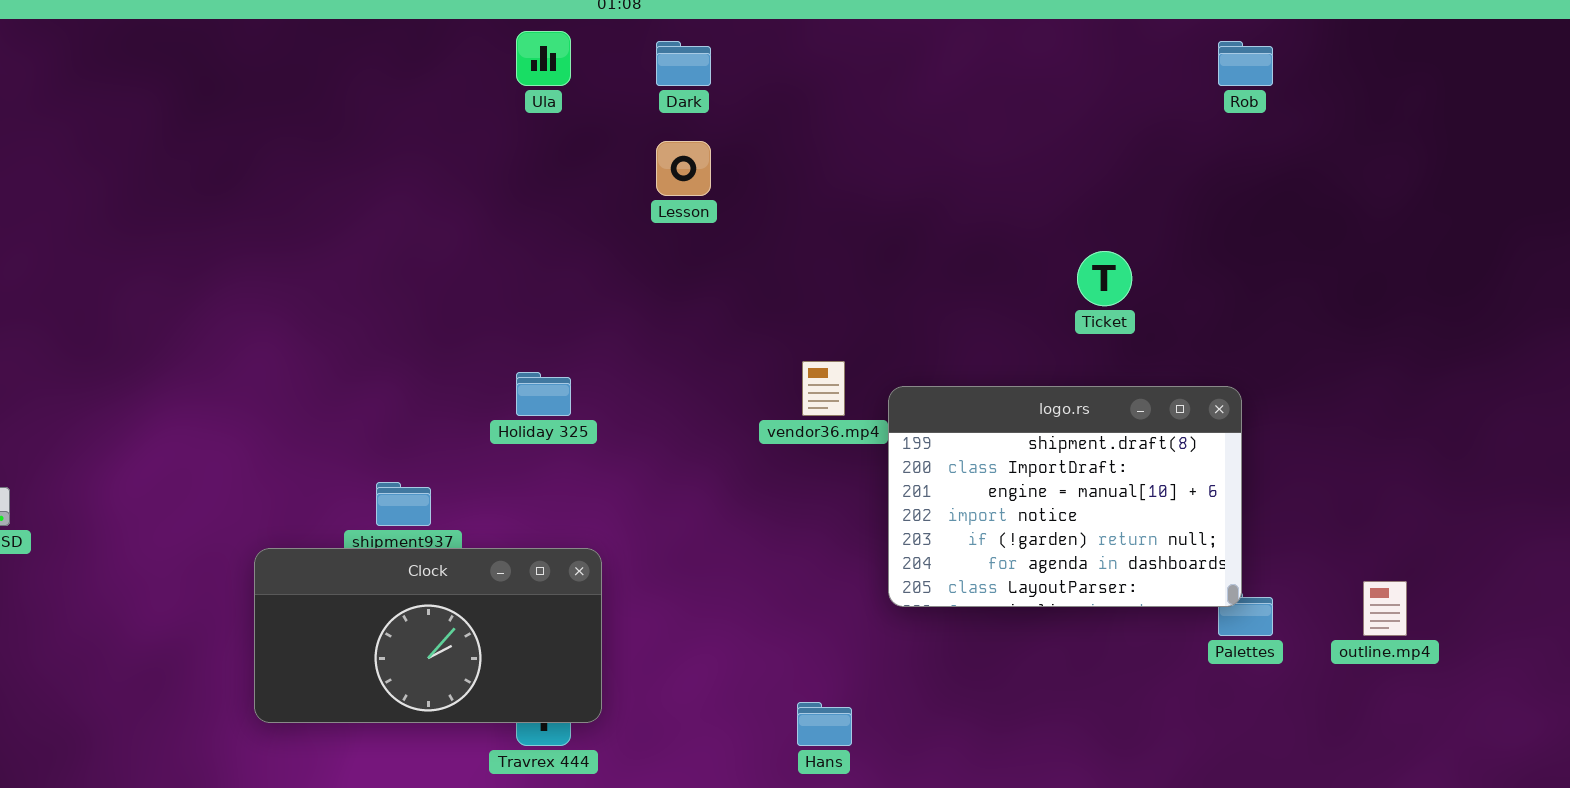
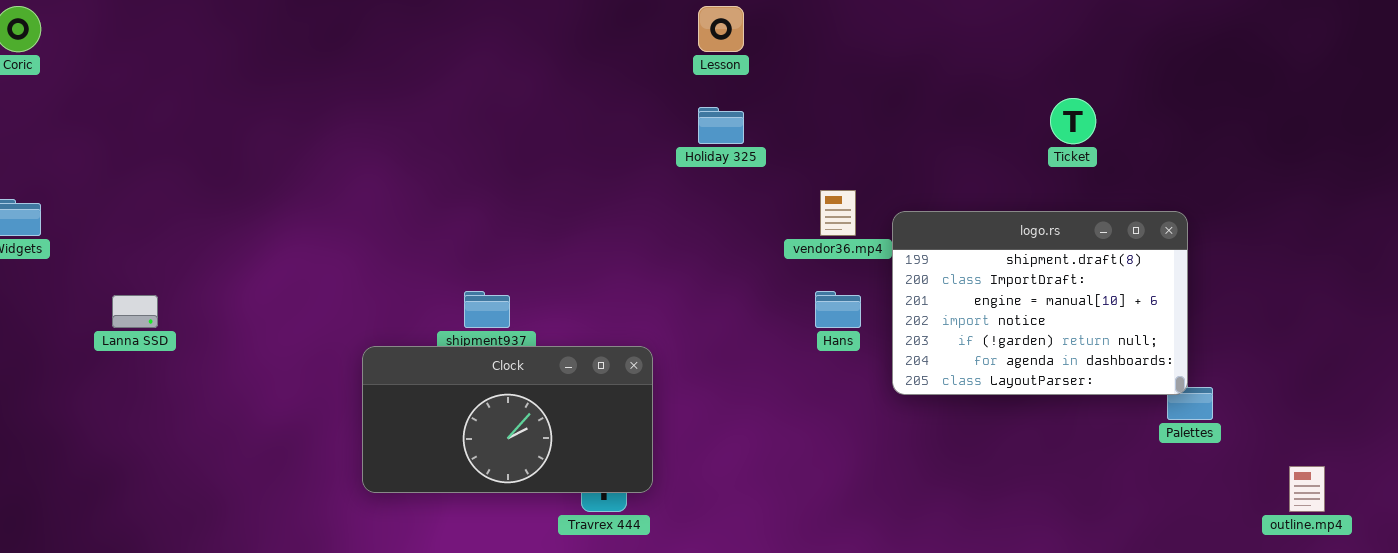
Holiday 325: [516,372,571,416] -> [698,107,744,144], moved
outline.mp4: [1363,581,1407,636] -> [1289,466,1325,512], moved
Hans: [797,702,852,746] -> [815,291,861,328], moved

